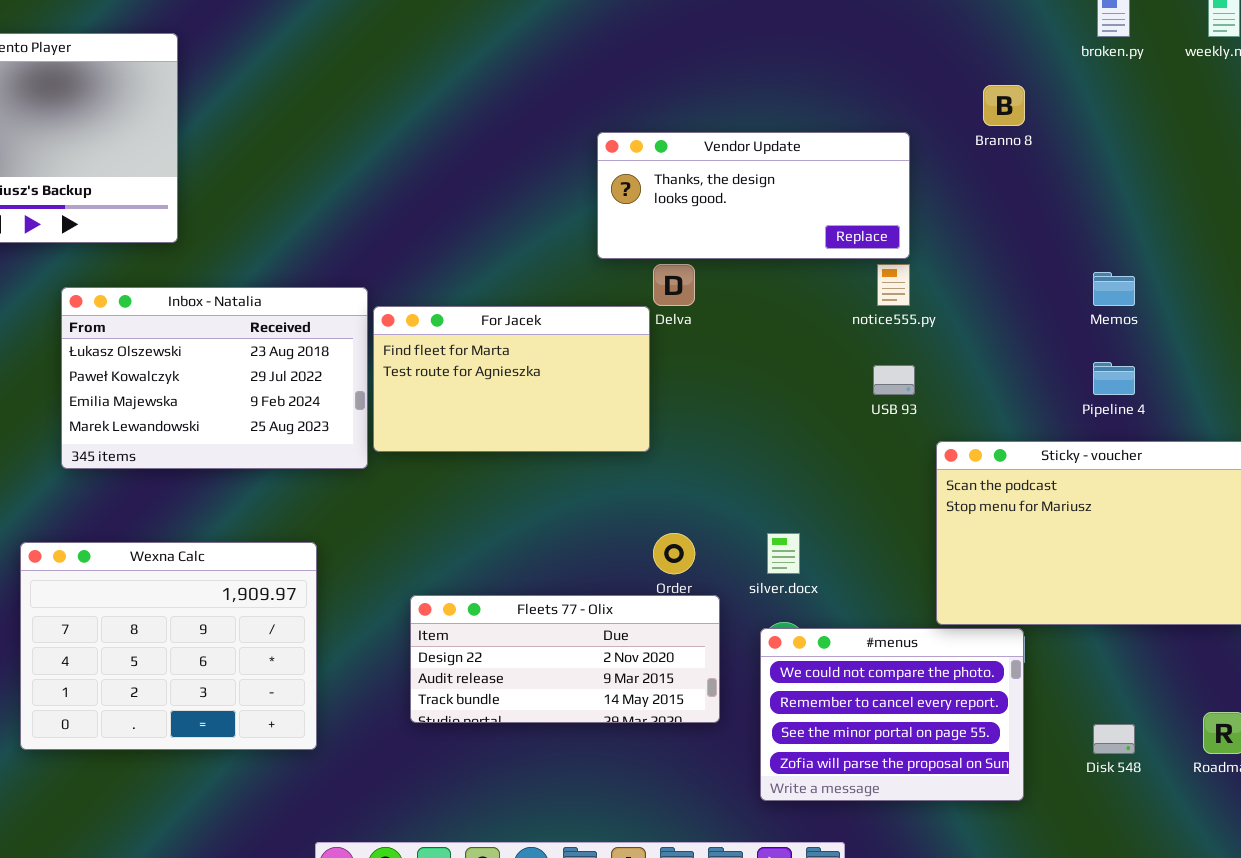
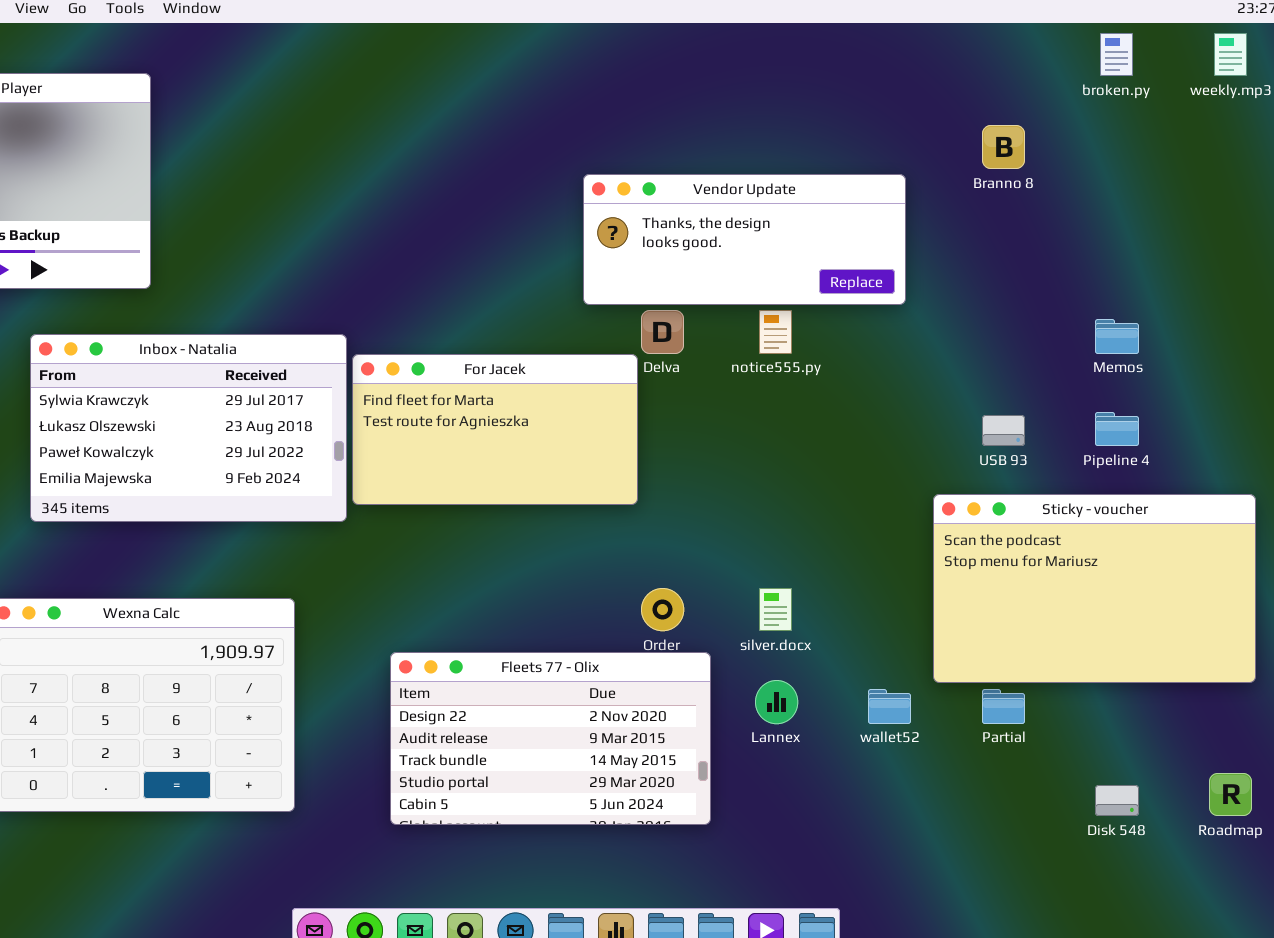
notice555.py: [877,264,910,306] -> [759,310,792,354], moved
Inbox - Natalia: [61,287,368,469] -> [30,334,347,522], scrolled up 1 row
USB 93: [873,365,915,395] -> [982,415,1025,446], moved
Fleets 77 - Olix: [410,595,720,723] -> [390,652,711,825], resized
#menus: [760,628,1024,801] -> none, closed

